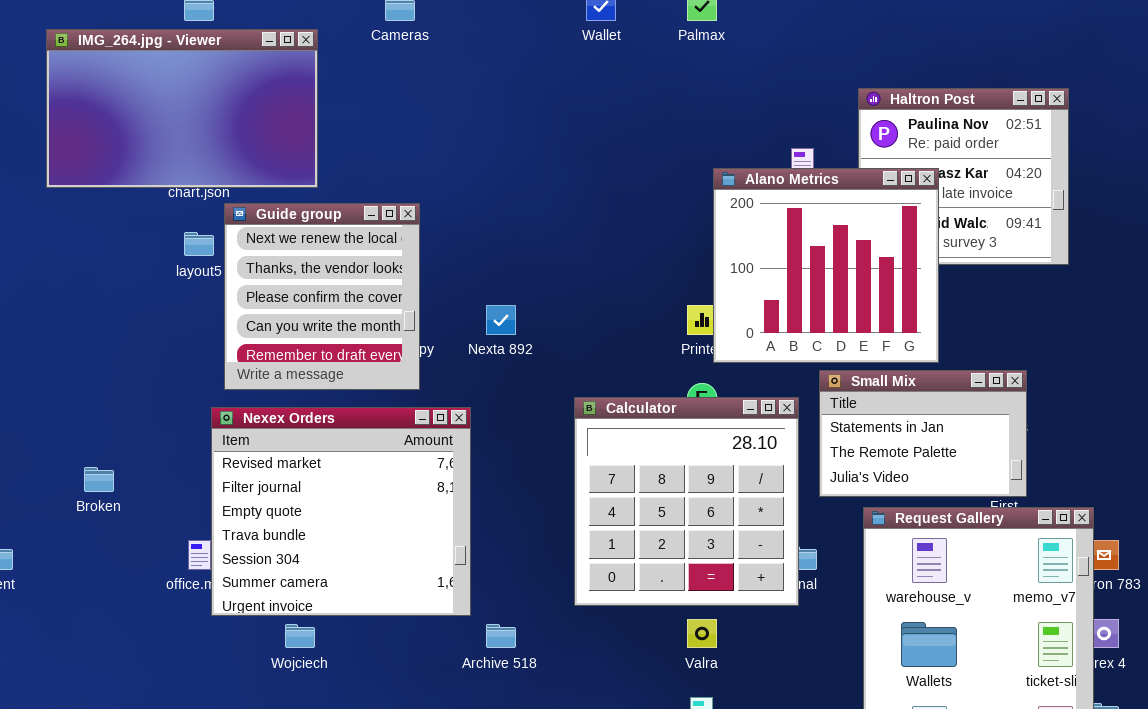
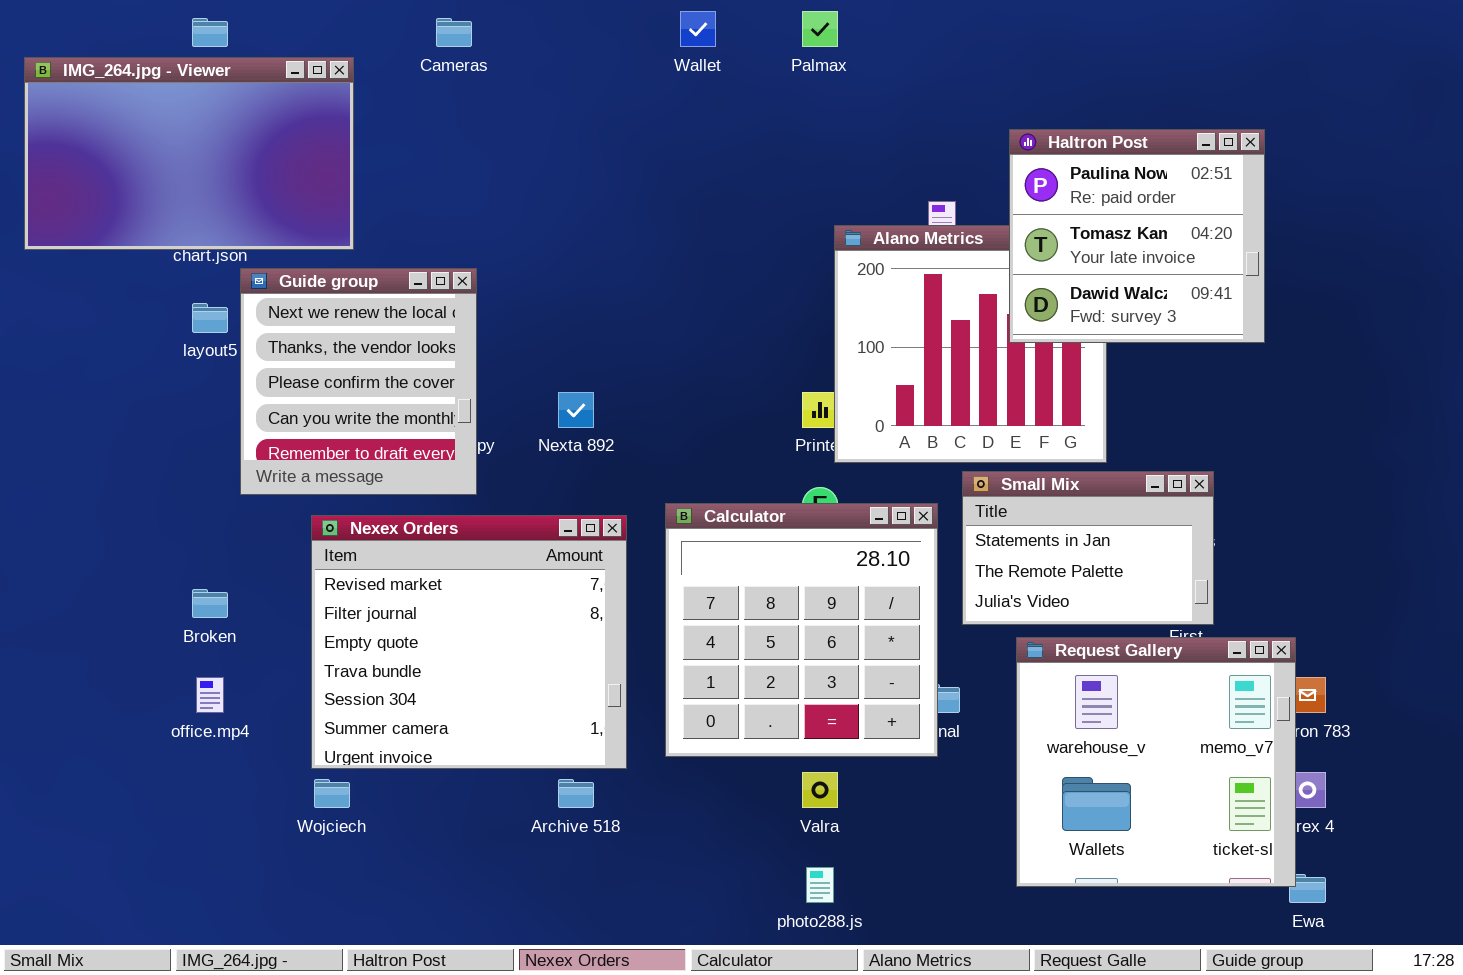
Haltron Post: [858,88,1069,265] -> [1009,129,1265,343], raised
Nexex Orders: [211,407,471,616] -> [311,515,627,769], moved
Broken: [84,467,114,492] -> [192,589,228,618], moved

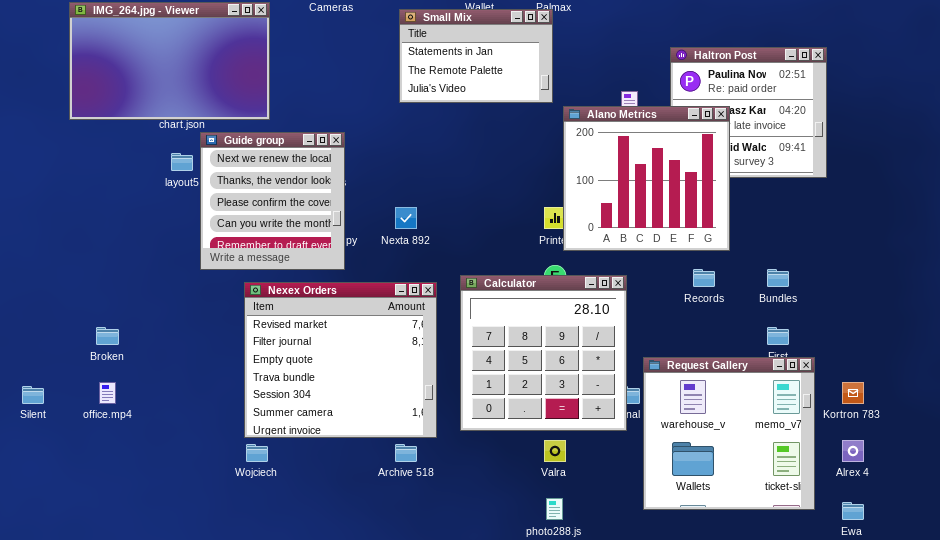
Alano Metrics: [834,225,1107,463] -> [563,106,730,251], raised
Small Mix: [962,471,1214,625] -> [399,9,553,103], moved
Broken: [192,589,228,618] -> [96,327,119,345], moved
Request Gallery: [1016,637,1296,887] -> [643,357,815,510], moved
office.mp4: [196,677,224,713] -> [99,382,116,404], moved

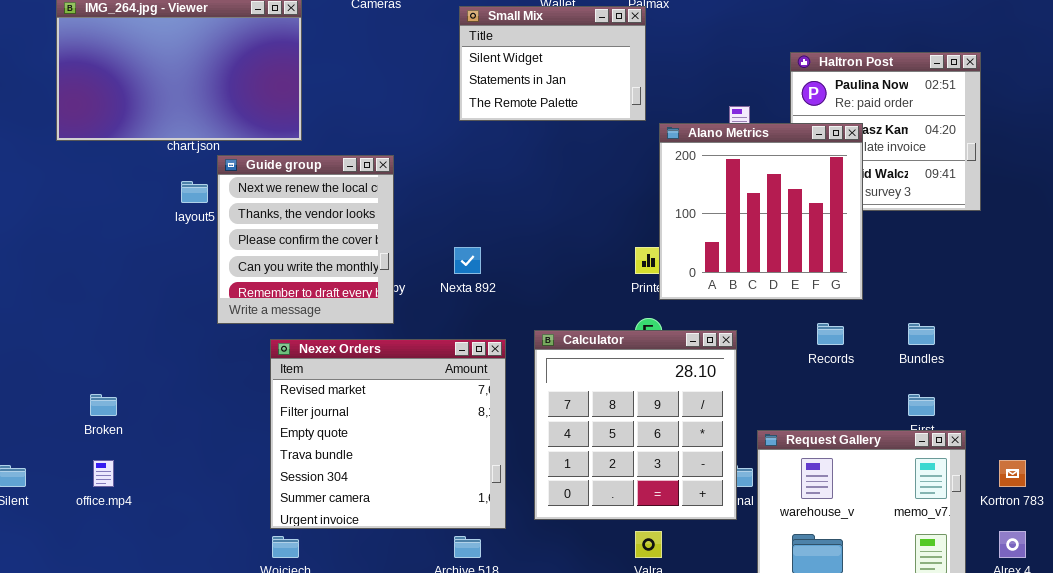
Small Mix: [399,9,553,103] -> [459,6,646,121], scrolled up 1 row

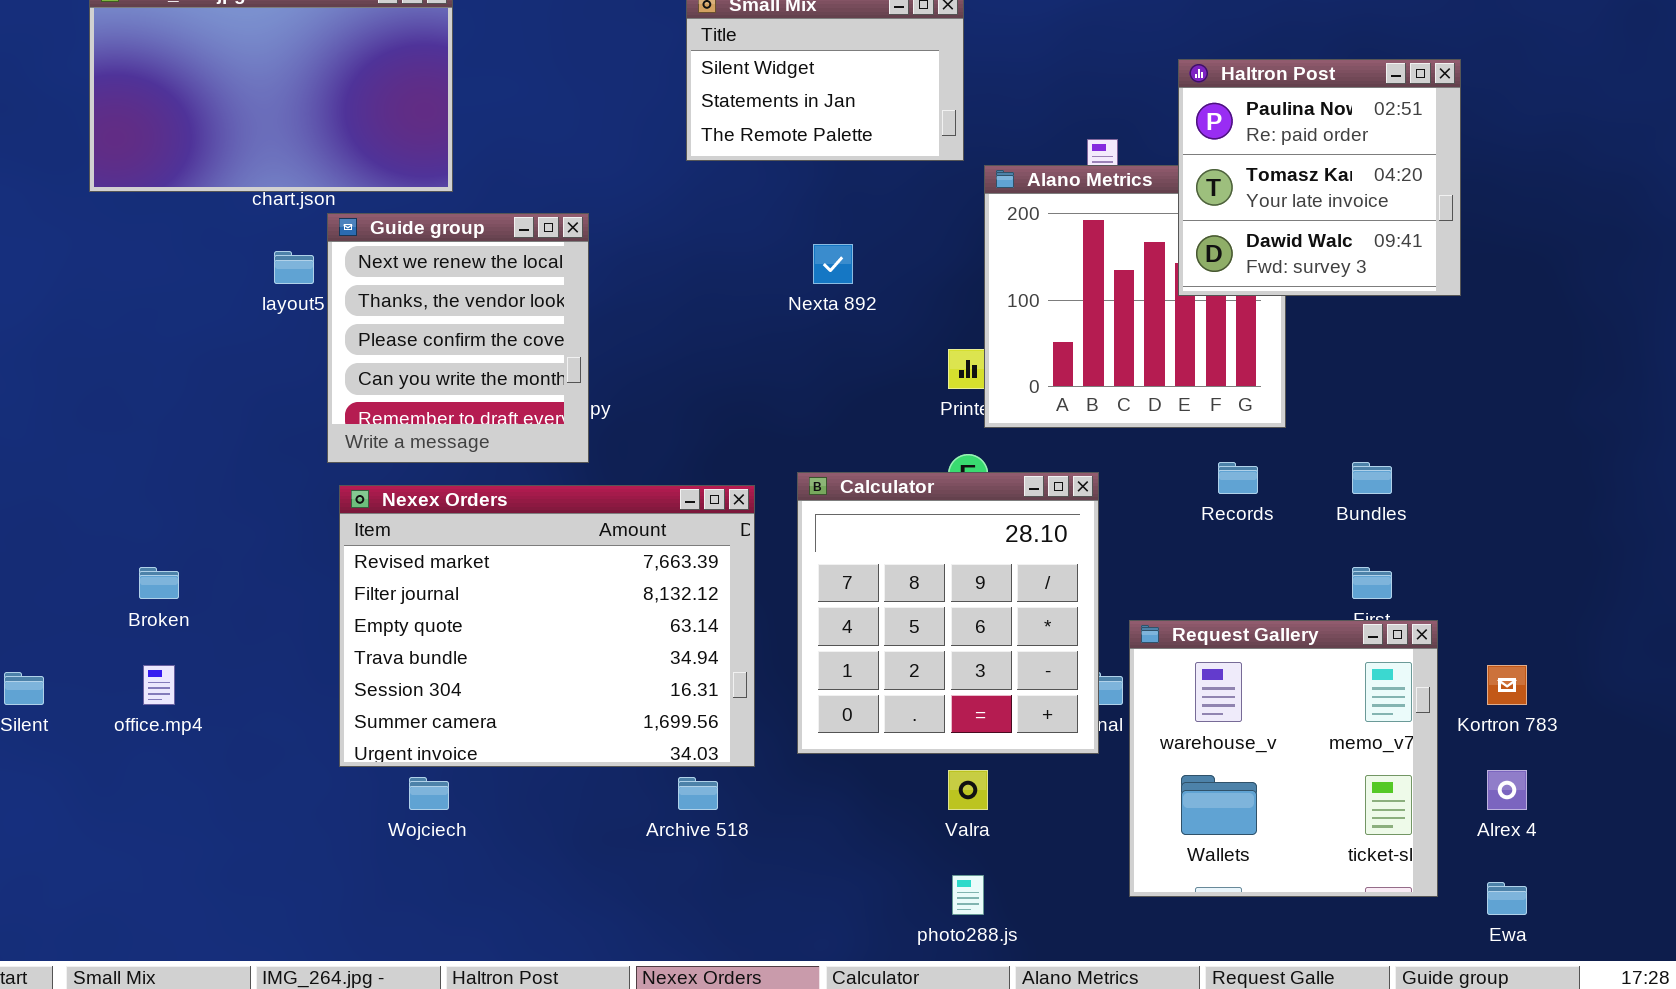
Haltron Post: [790,52,981,211] -> [1178,59,1461,296], raised
Nexta 892: [454,247,481,274] -> [813,244,853,284], moved
Nexex Orders: [270,339,506,529] -> [339,485,755,767], resized

